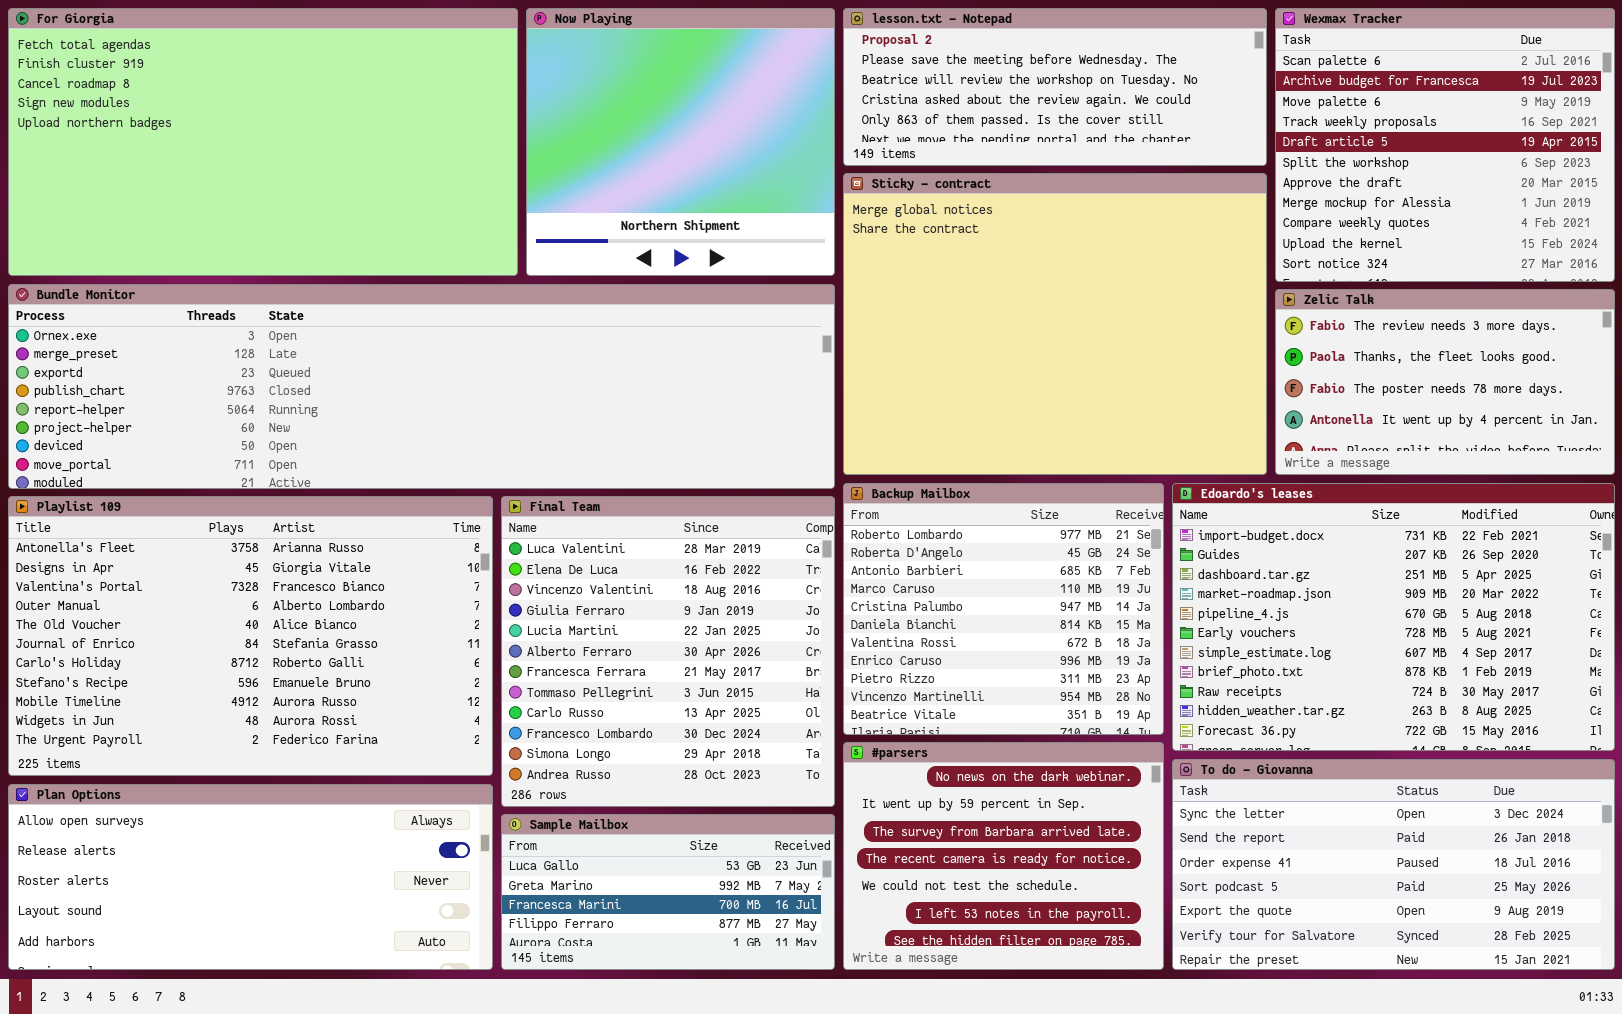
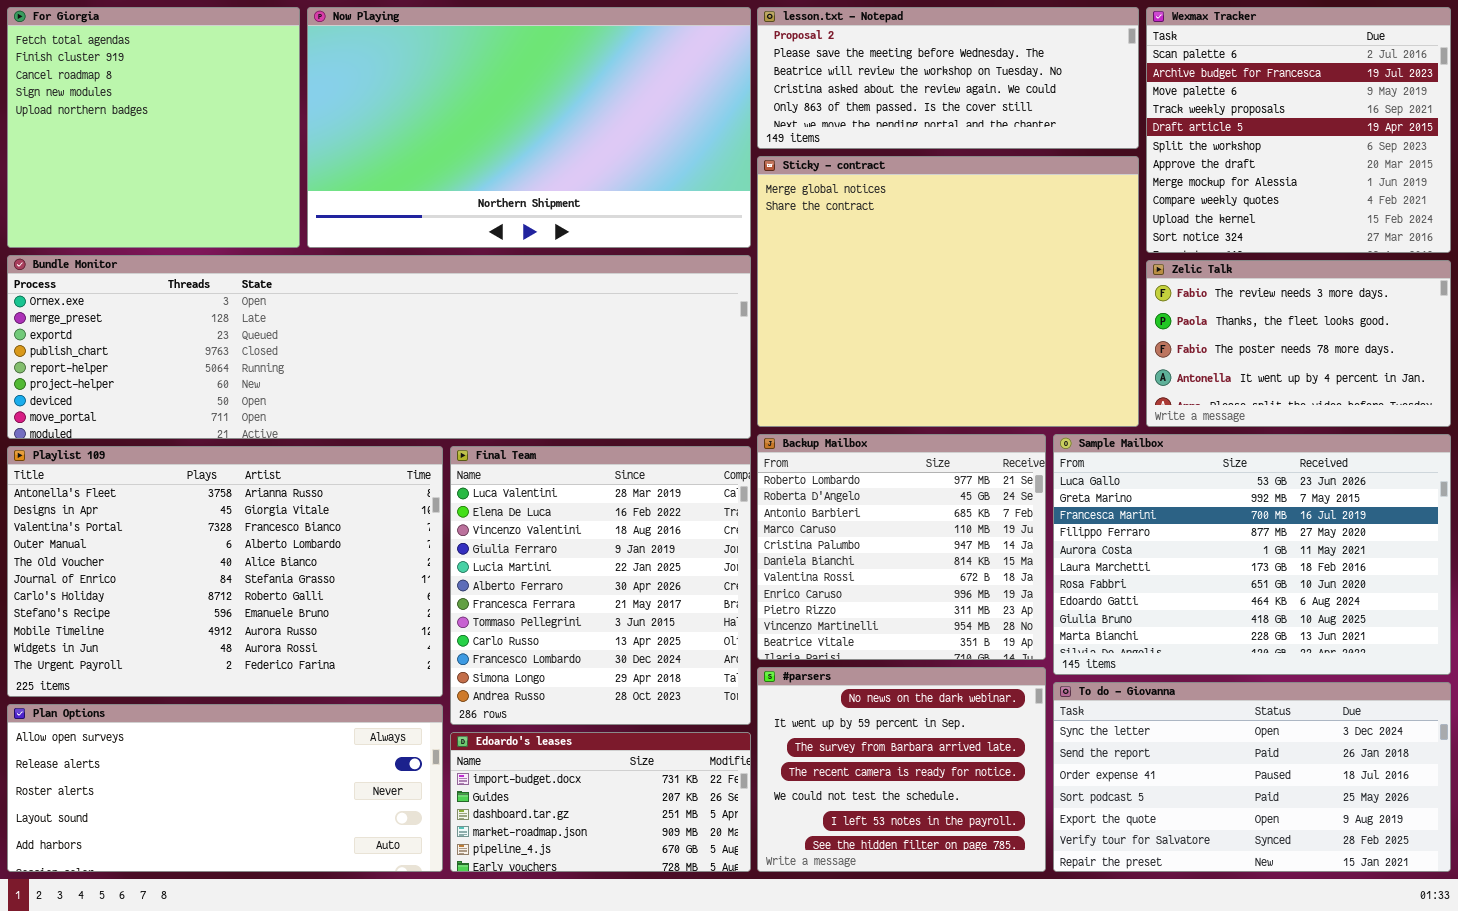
For Giorgia: [8,8,518,276] -> [7,7,300,248], resized
Now Playing: [526,8,835,276] -> [307,7,751,248], resized
Edoardo's leases: [1172,483,1615,751] -> [450,732,751,872], moved, resized
Sample Mailbox: [501,814,835,970] -> [1053,434,1451,675], moved, resized

